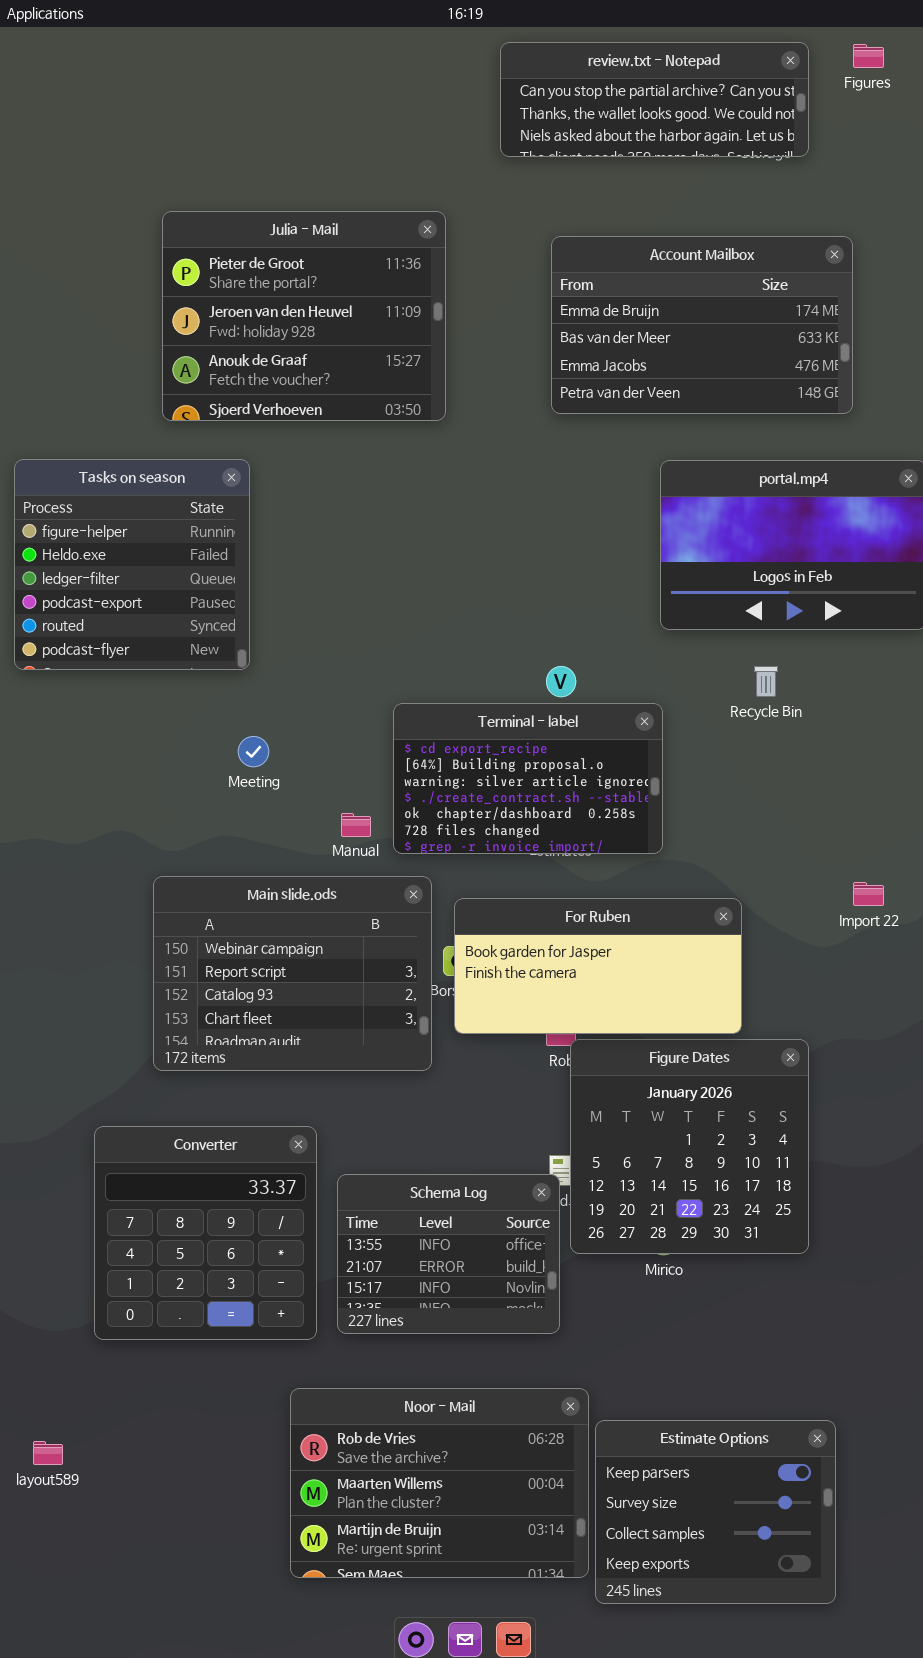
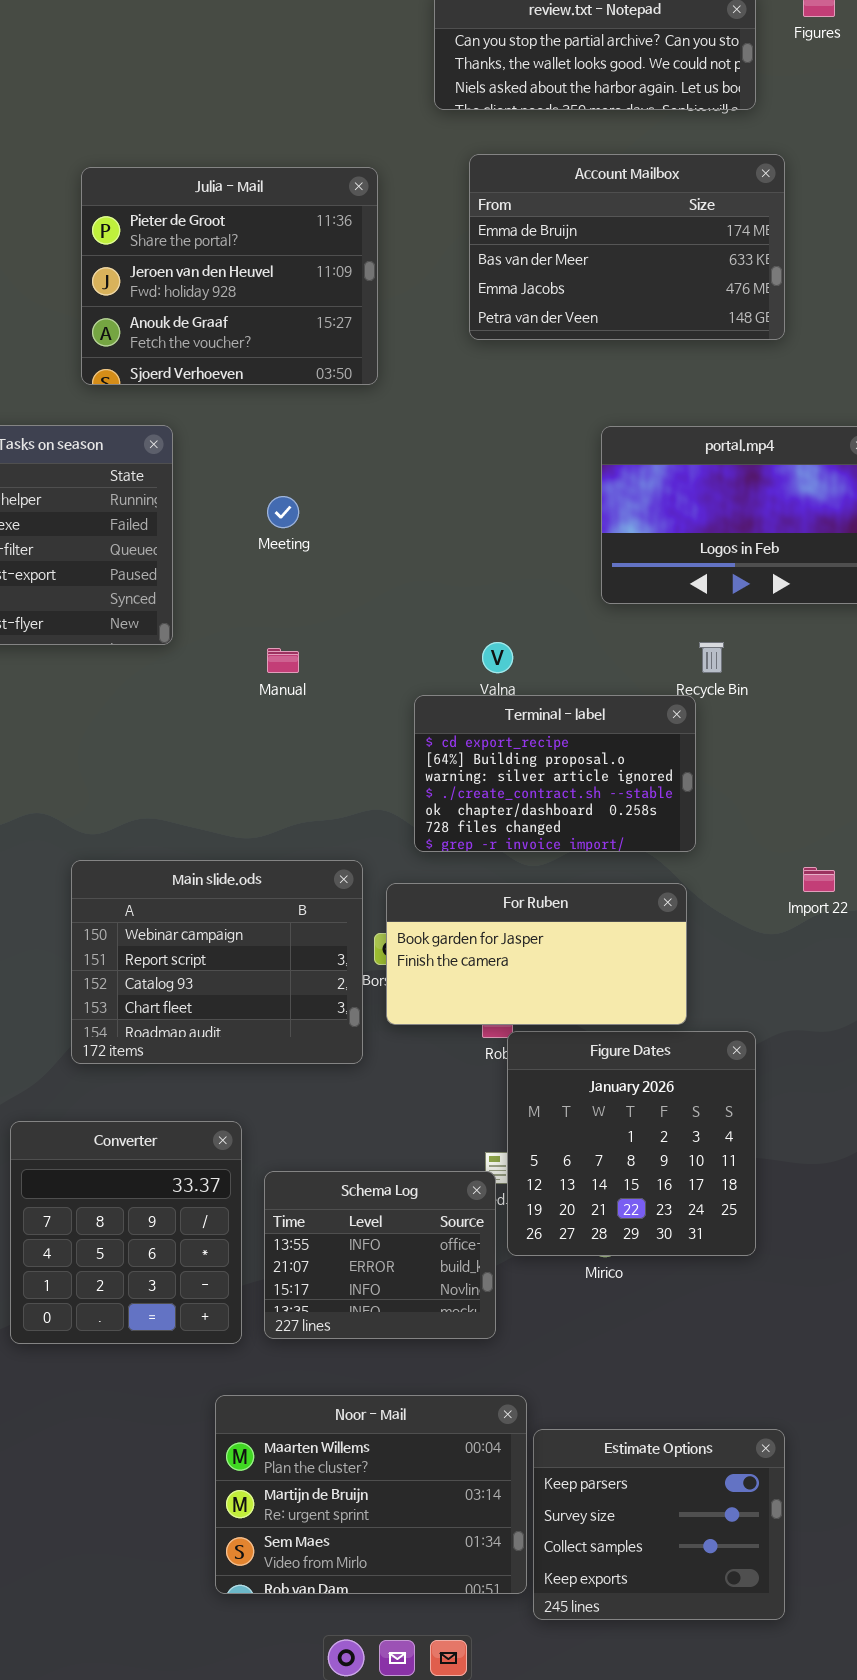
Account Mailbox: [551,236,853,414] -> [469,154,785,340], moved
Terminal - label: [393,703,663,854] -> [414,695,696,852], moved
Meeting: [238,736,269,767] -> [267,496,299,528], moved
Manual: [341,813,371,837] -> [267,648,299,673], moved
Noor - Mail: [290,1388,589,1578] -> [215,1395,527,1594], scrolled down 1 row

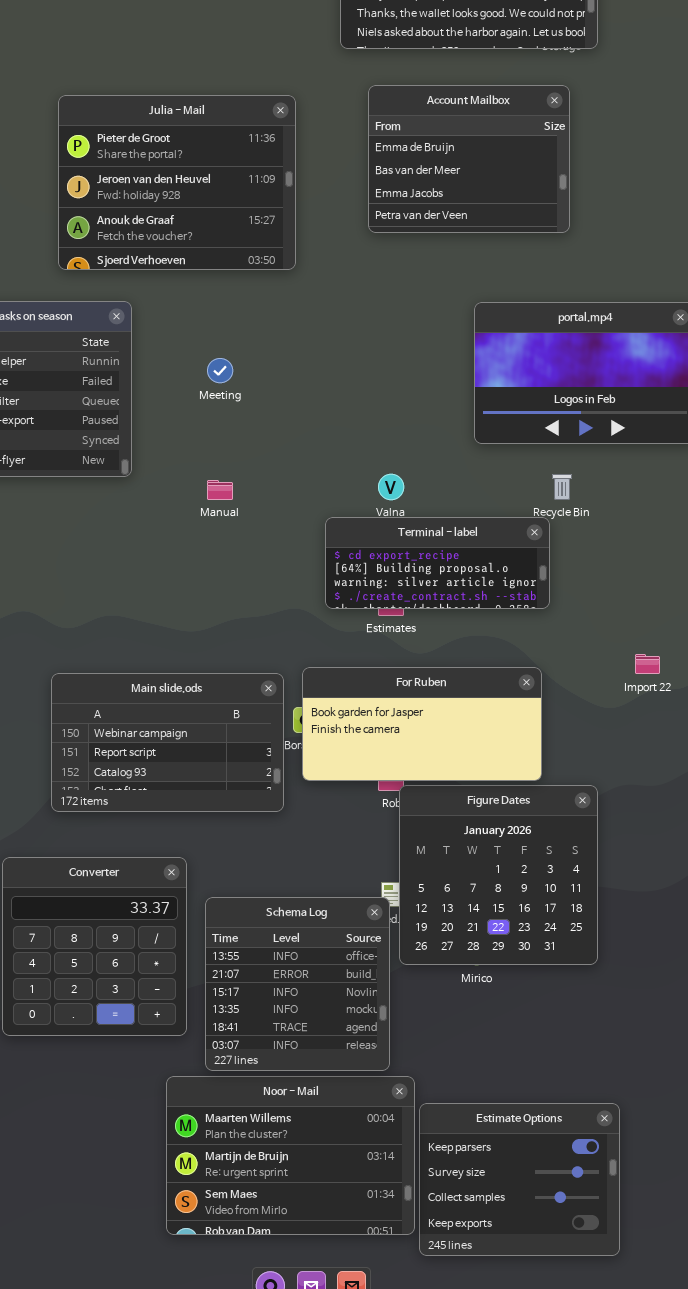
Account Mailbox: [469,154,785,340] -> [368,85,570,233], resized
Terminal - label: [414,695,696,852] -> [325,517,550,609], resized
Main slide.ods: [71,860,363,1064] -> [51,673,284,812], resized
Schema Log: [264,1171,496,1339] -> [205,897,390,1071], resized

